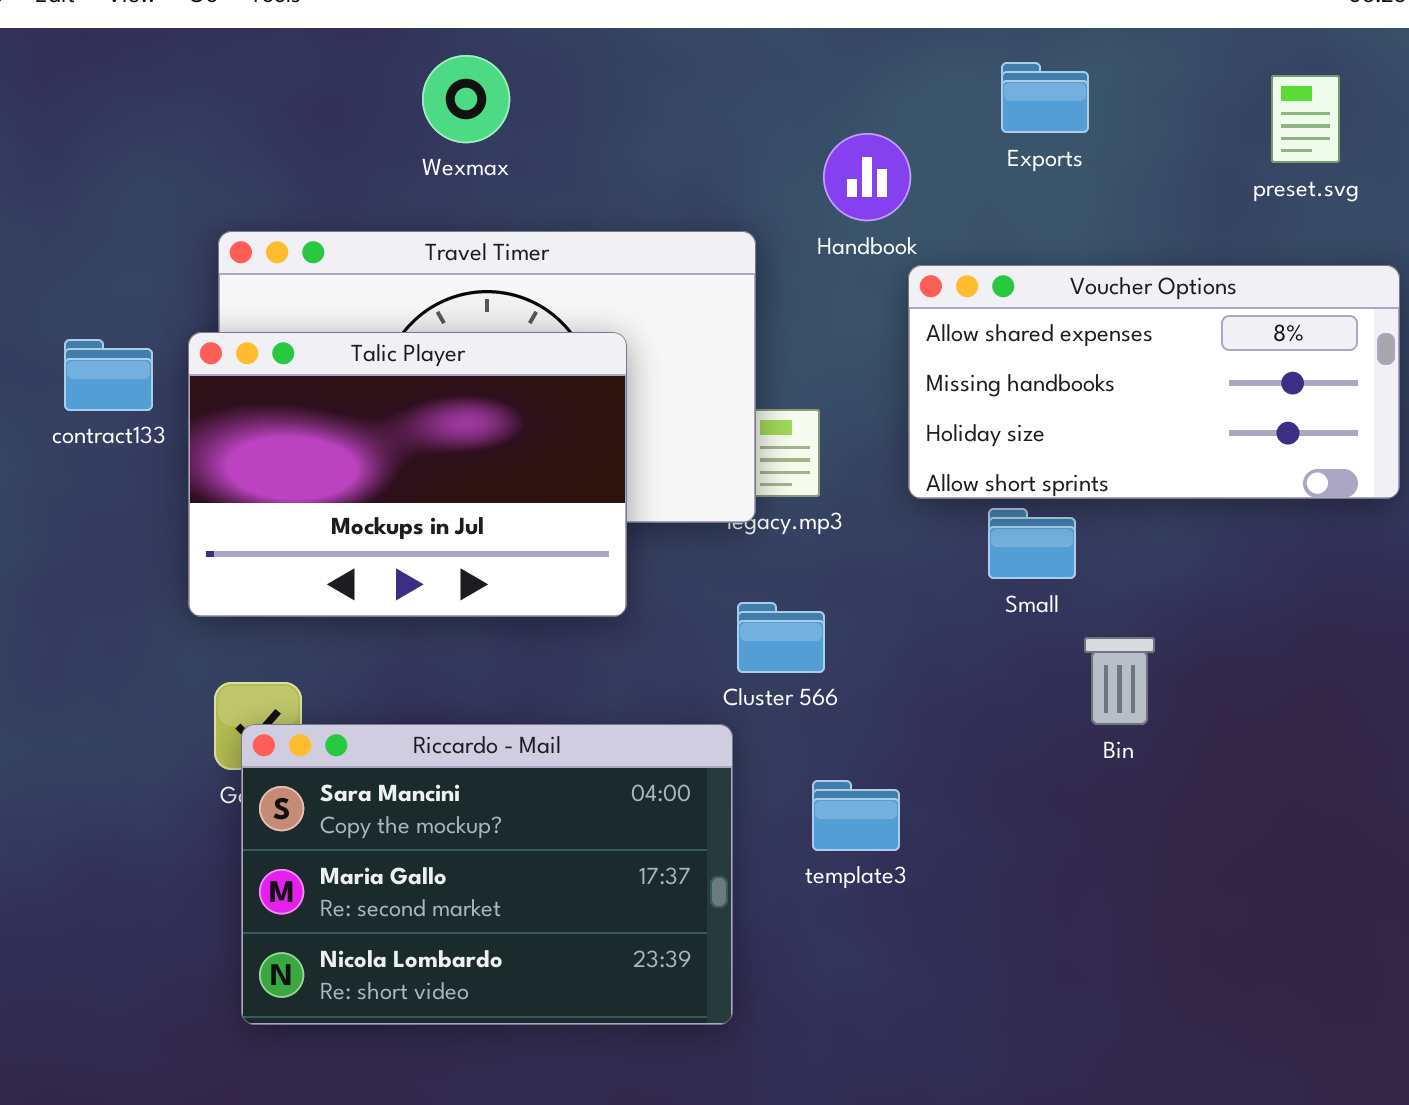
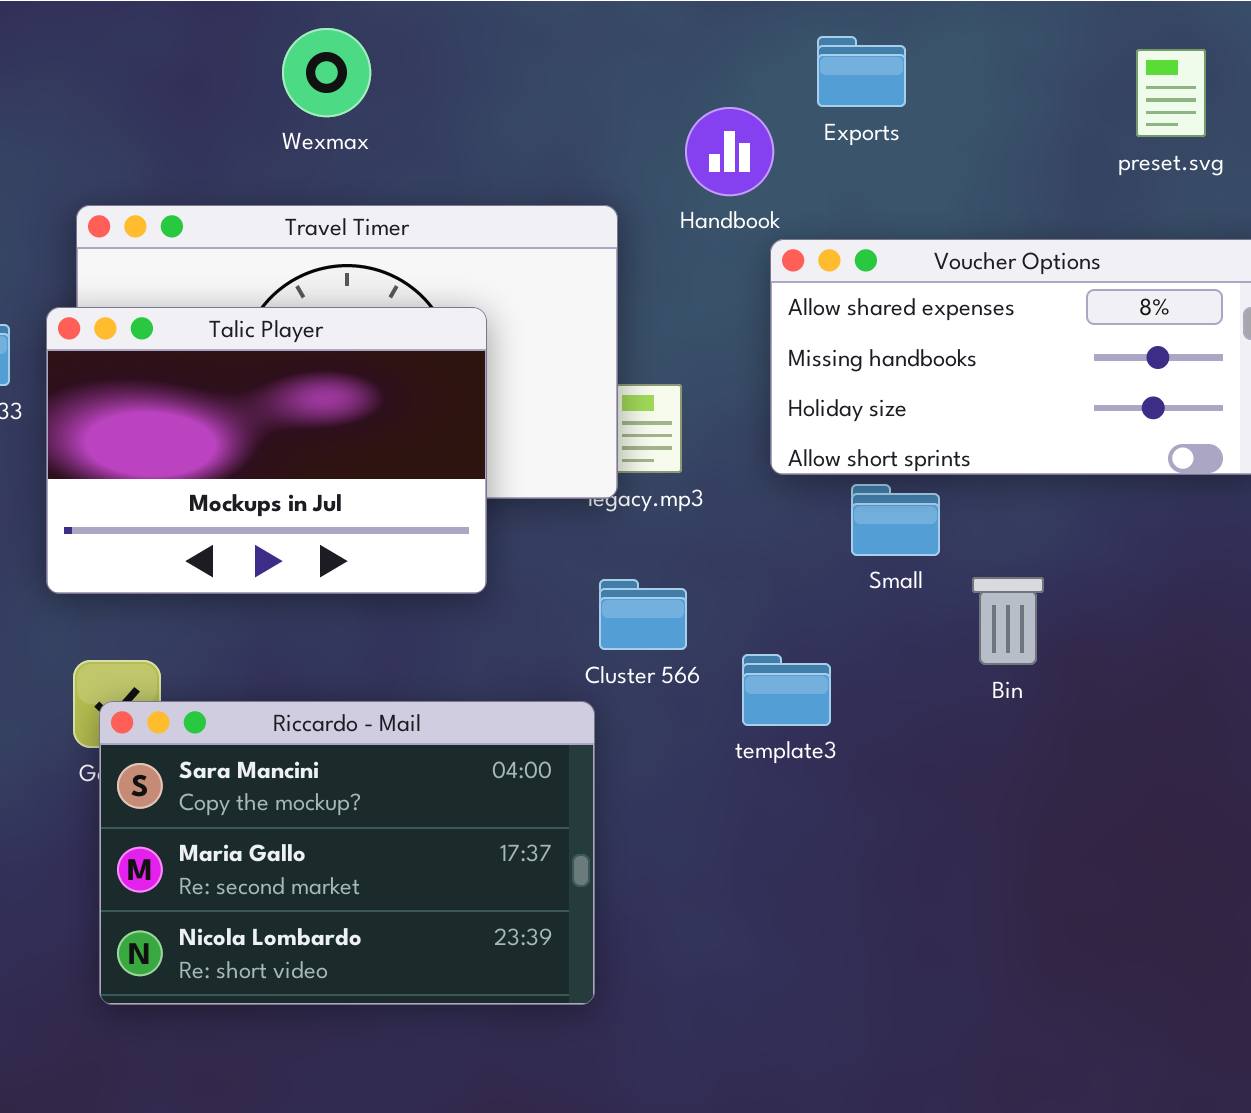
Exports: [1001,62,1089,133] -> [817,36,906,107], moved
Bin: [1084,637,1155,725] -> [972,577,1044,665], moved
template3: [812,780,900,851] -> [742,654,831,726], moved

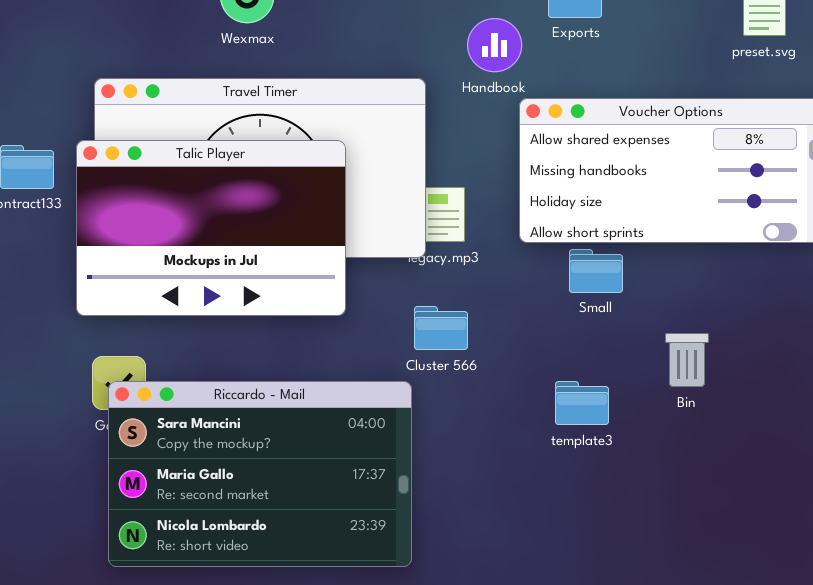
Bin: [972,577,1044,665] -> [665,333,709,387], moved
template3: [742,654,831,726] -> [555,381,609,425], moved

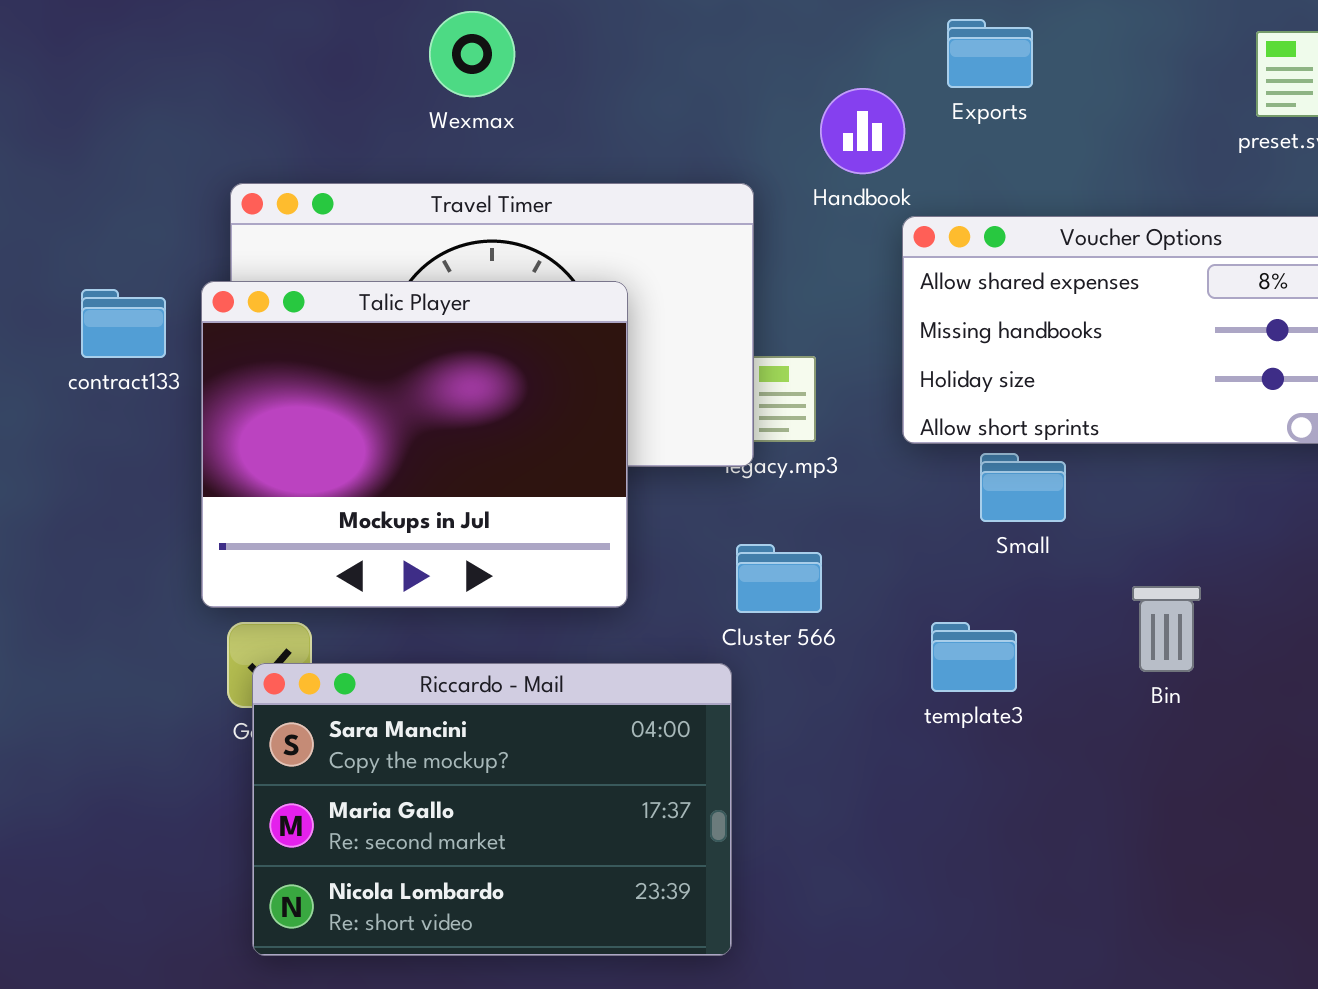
Talic Player: [76,140,346,316] -> [201,281,628,608], resized
template3: [555,381,609,425] -> [931,622,1017,692], moved

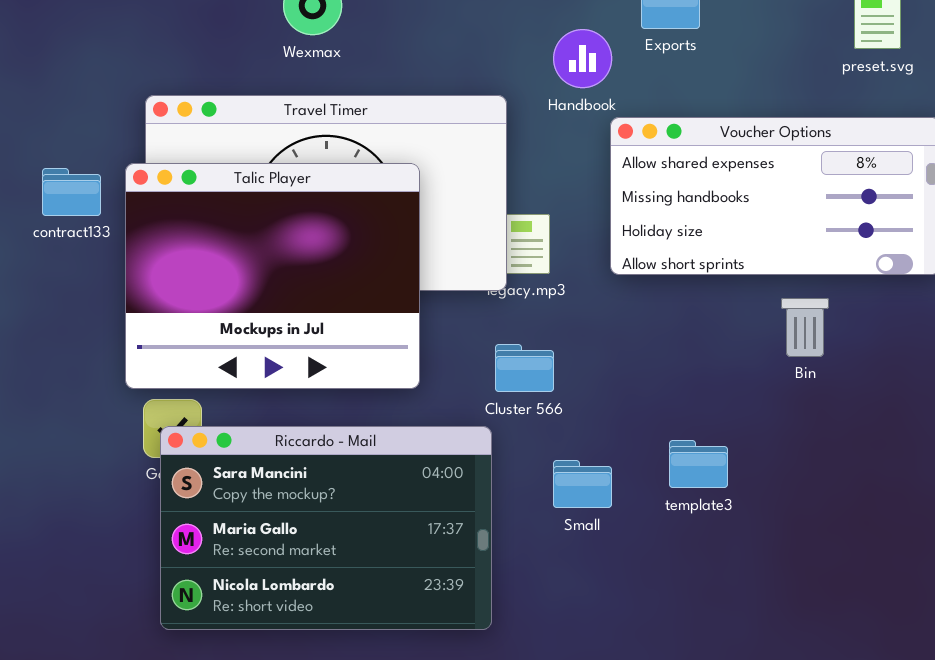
Small: [980,453,1066,522] -> [553,460,612,508], moved
Bin: [1132,586,1201,672] -> [781,298,829,357], moved
template3: [931,622,1017,692] -> [669,440,728,488], moved

